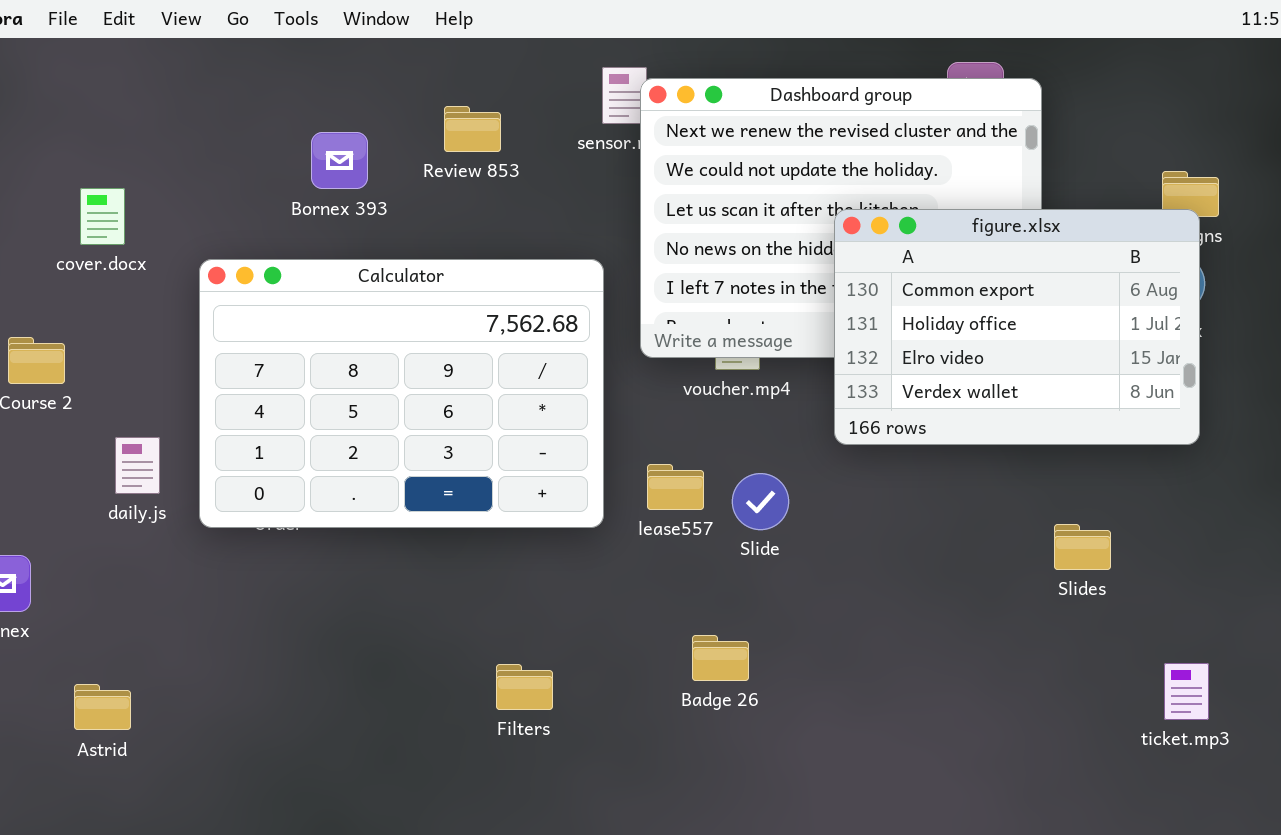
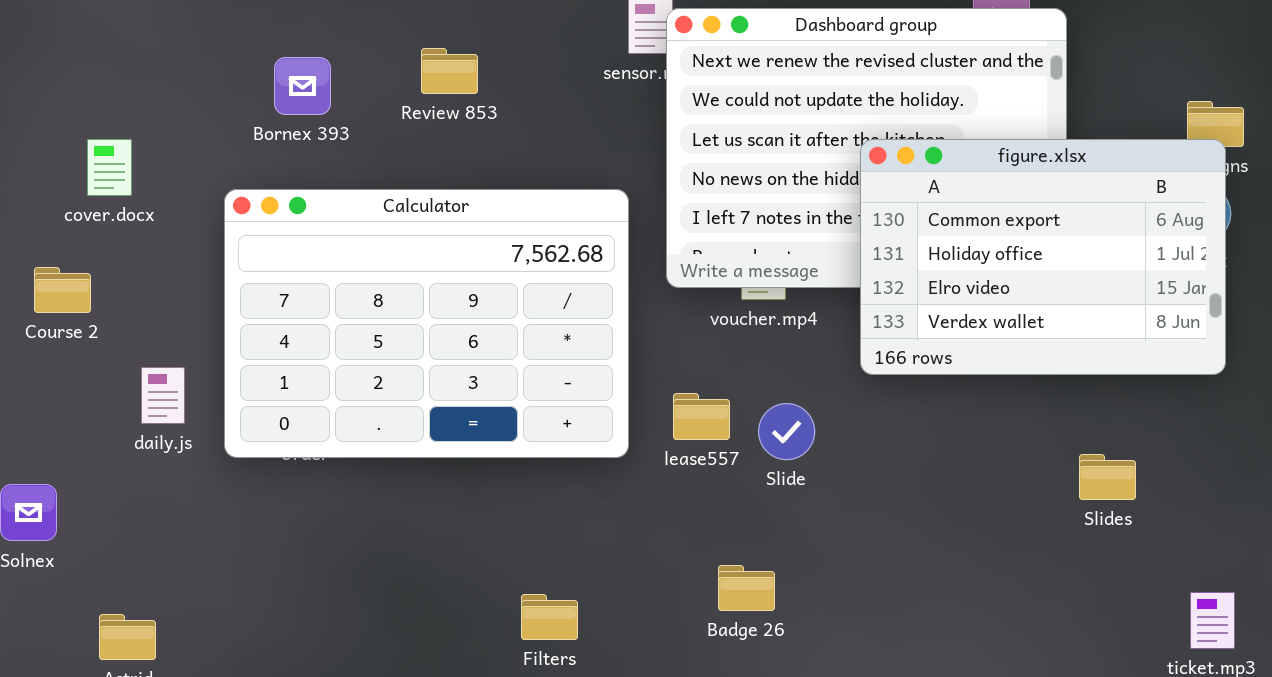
Review 853: [444,106,501,152] -> [421,48,478,94], moved
Bornex 393: [311,132,368,189] -> [274,57,331,115], moved
cover.docx: [80,188,125,245] -> [87,139,132,196], moved

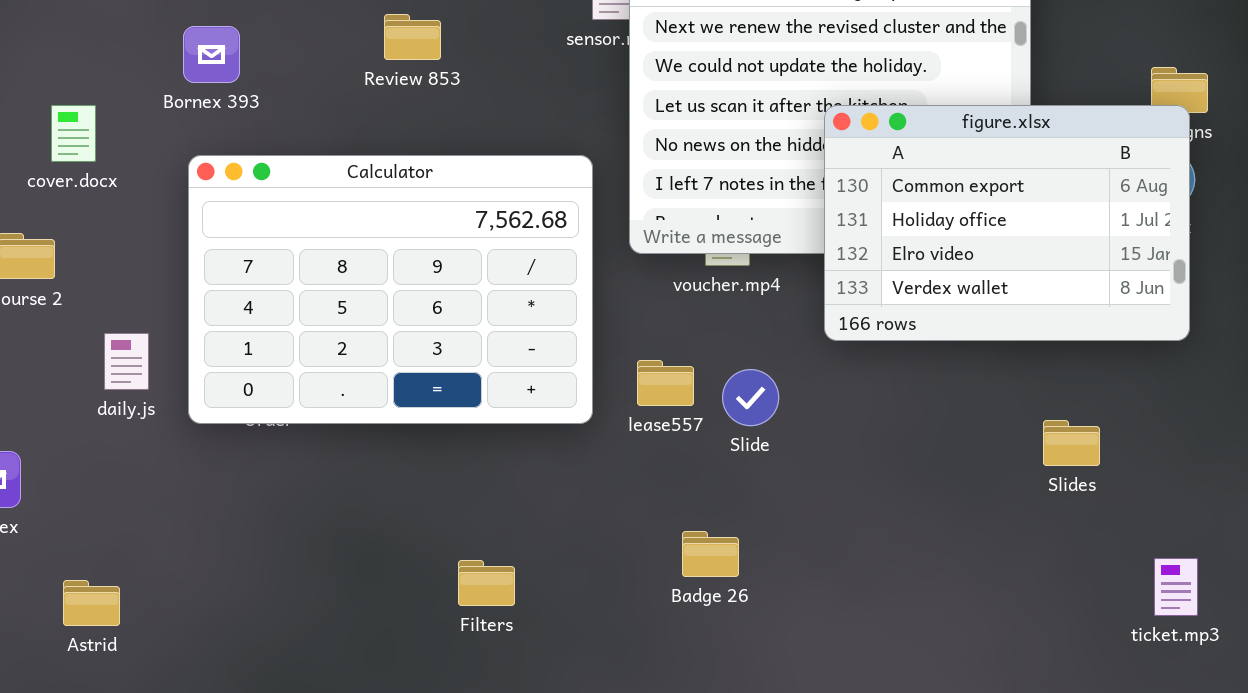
Bornex 393: [274,57,331,115] -> [183,26,240,83], moved
Filters: [521,594,578,640] -> [458,560,515,606], moved

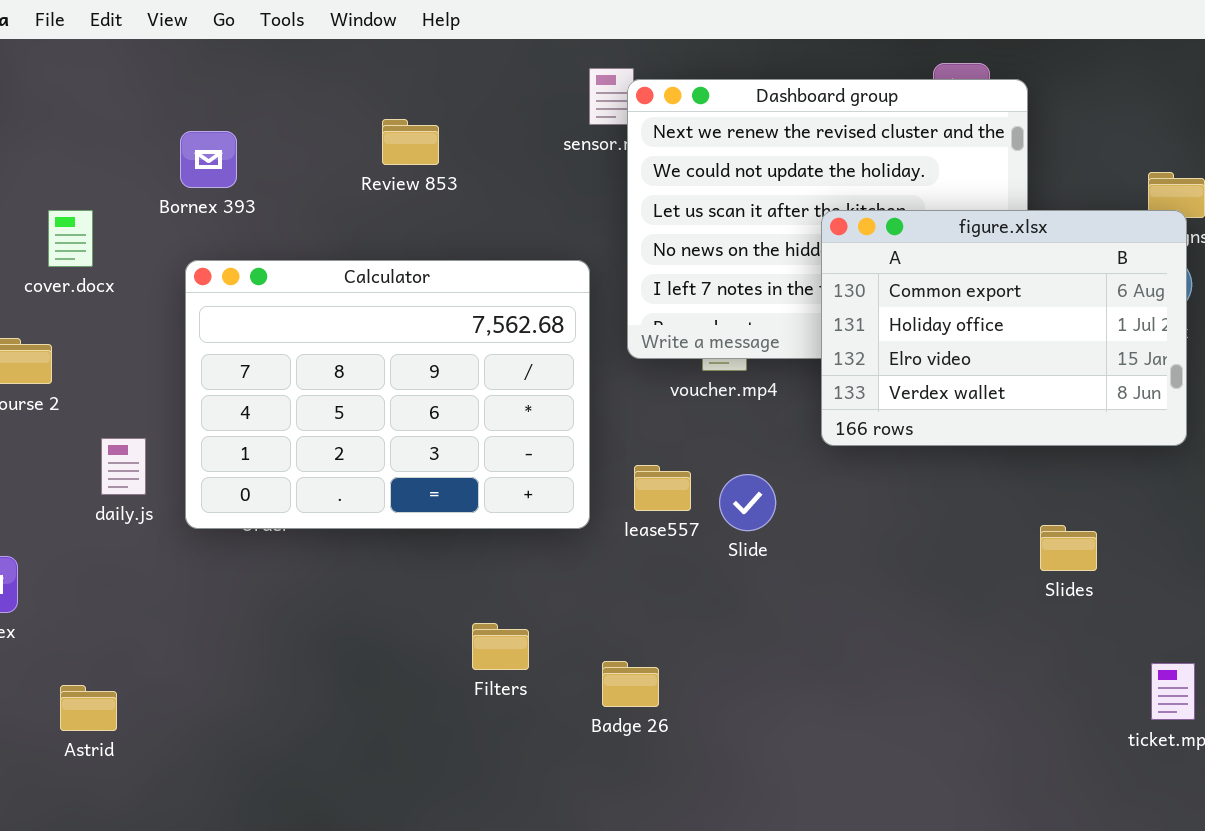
Badge 26: [682,531,739,577] -> [602,661,659,707], moved
Filters: [458,560,515,606] -> [472,623,529,670], moved

